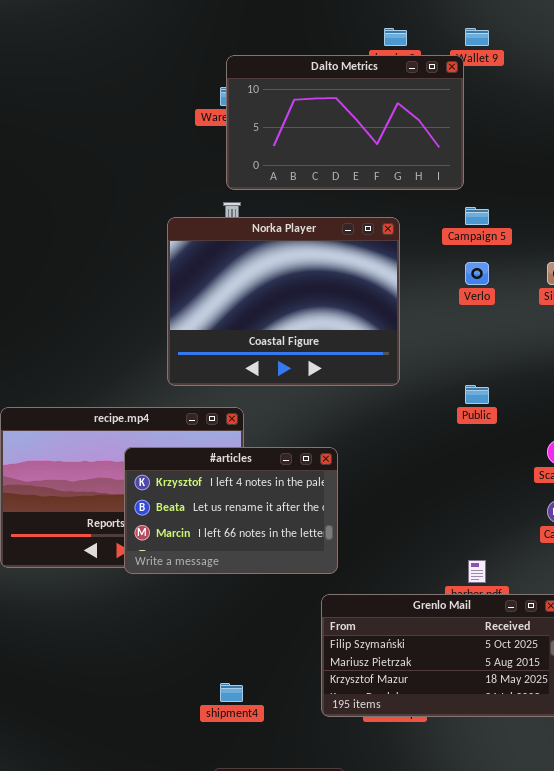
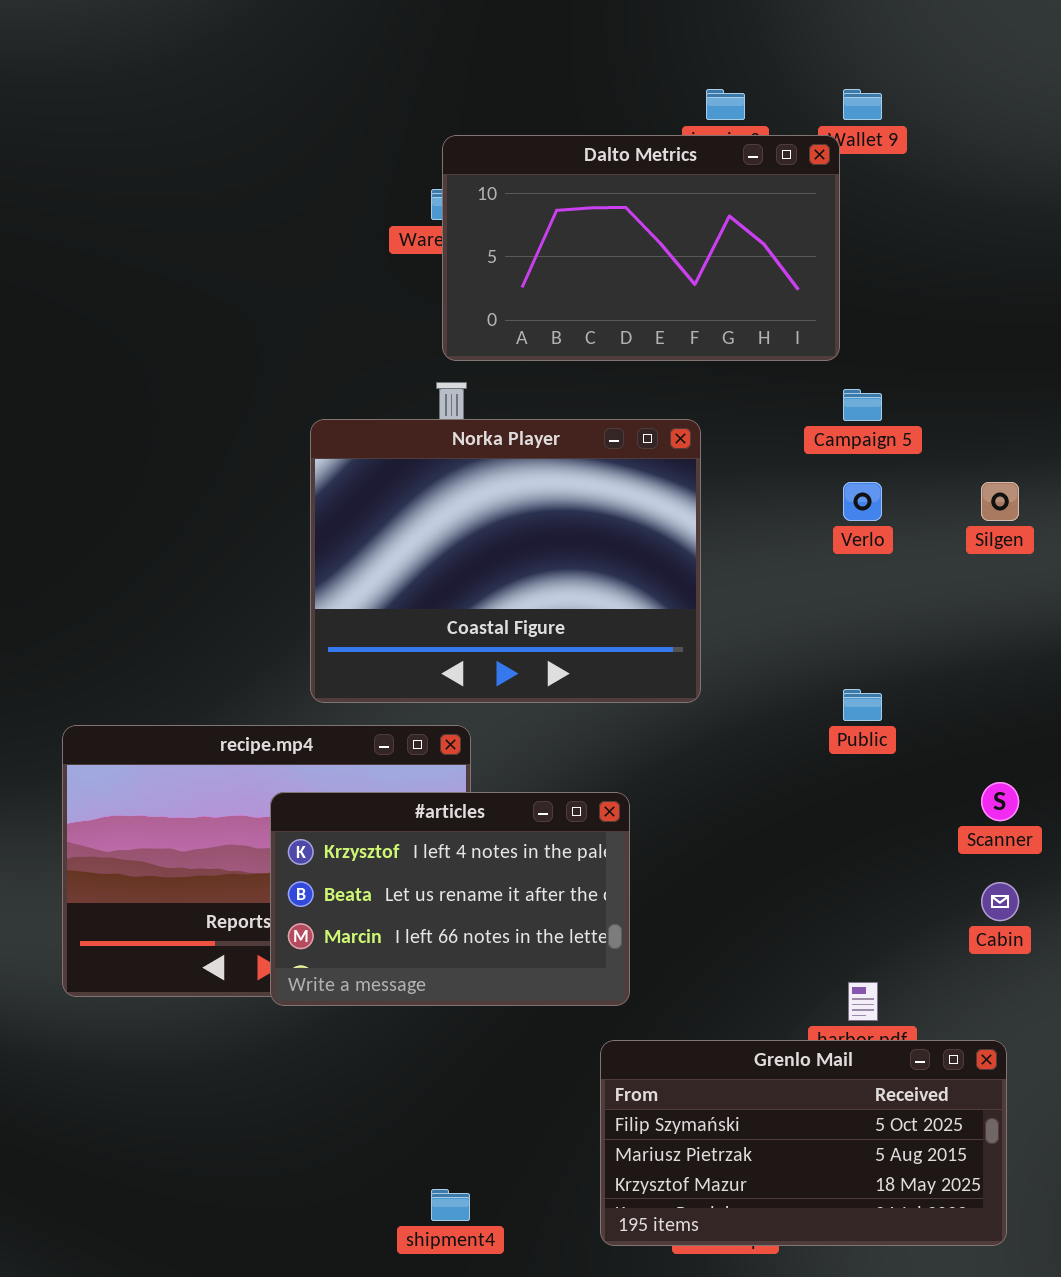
Norka Player: [167,217,400,386] -> [310,419,701,703], moved

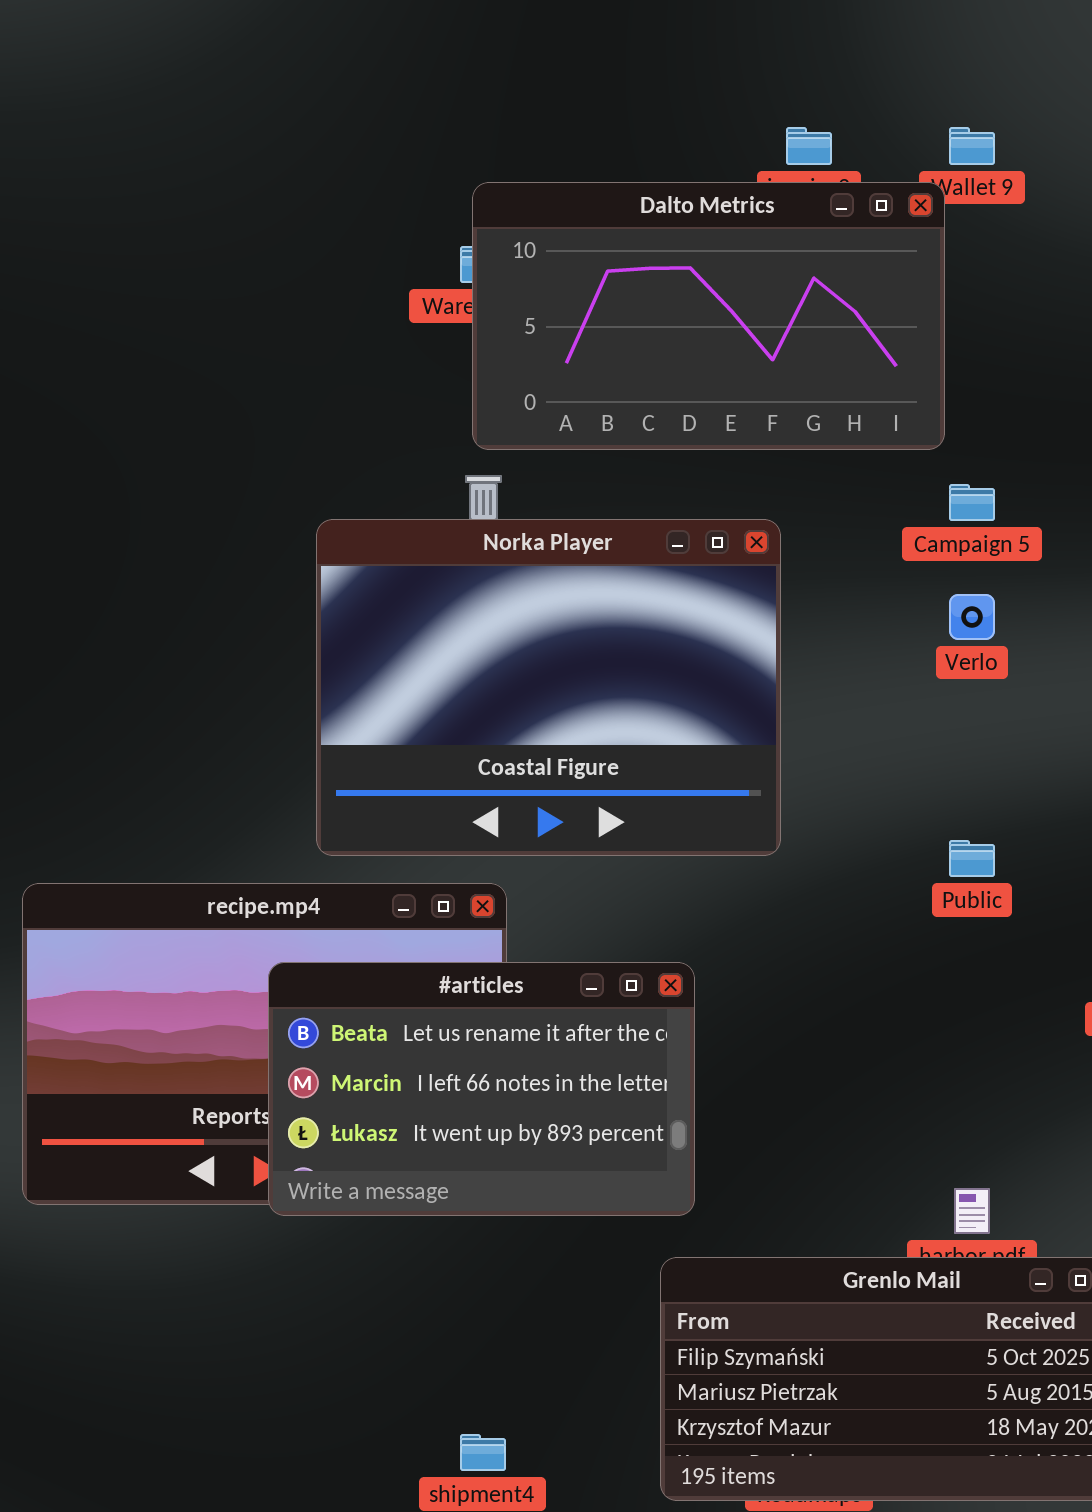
#articles: [270,792,630,1006] -> [268,962,695,1216], scrolled down 1 row

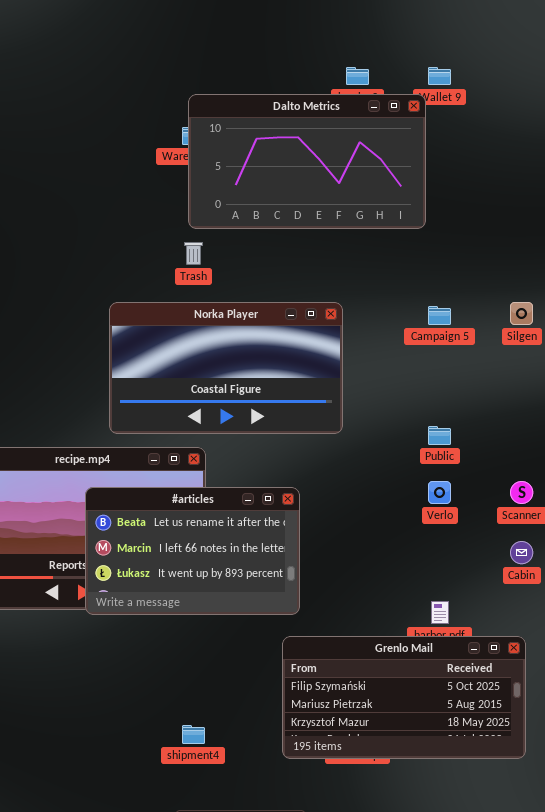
Campaign 5: [949,484,995,521] -> [428,306,451,325], moved
Norka Player: [316,519,781,856] -> [109,302,343,434], resized
Verlo: [949,594,995,640] -> [428,481,451,504], moved

